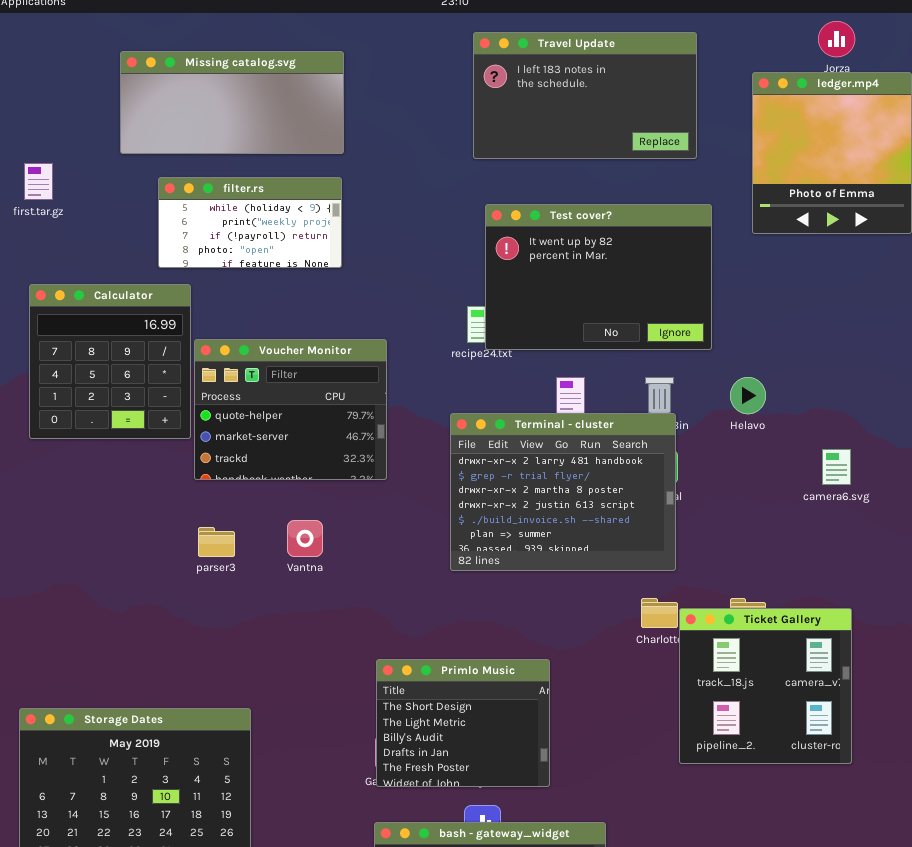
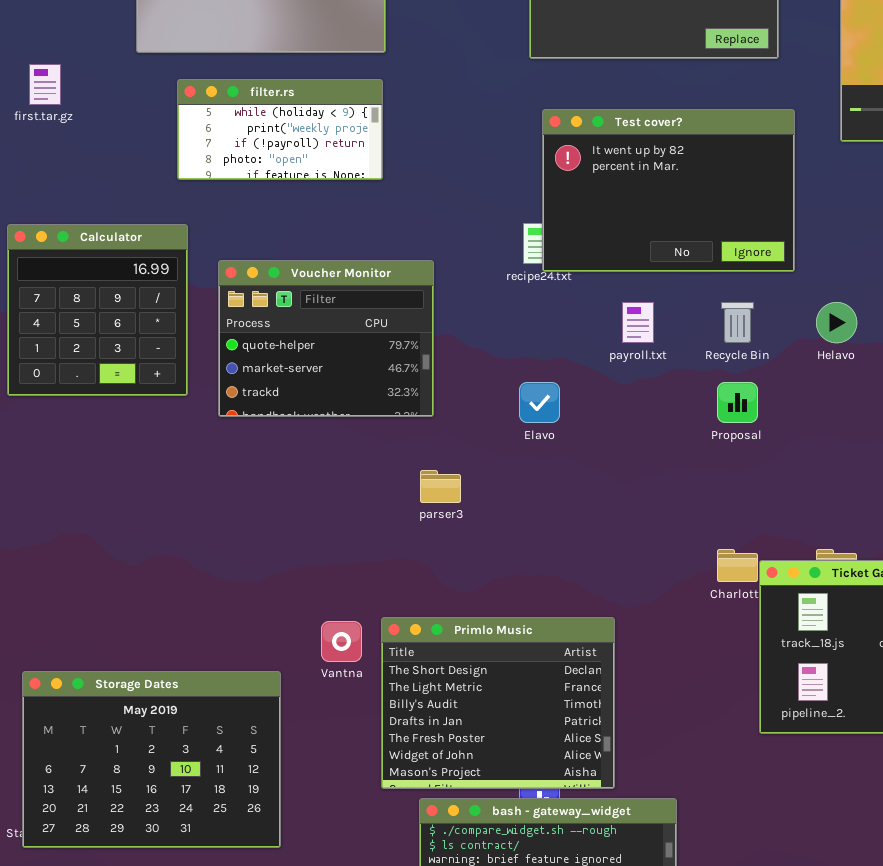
Calculator: [29,284,191,439] -> [7,224,188,396], moved
Terminal - cluster: [450,413,676,571] -> none, closed
Vantna: [287,520,323,557] -> [321,621,362,662], moved
parser3: [198,527,235,557] -> [420,470,461,503], moved
Primlo Music: [376,659,550,787] -> [381,617,615,789], resized

